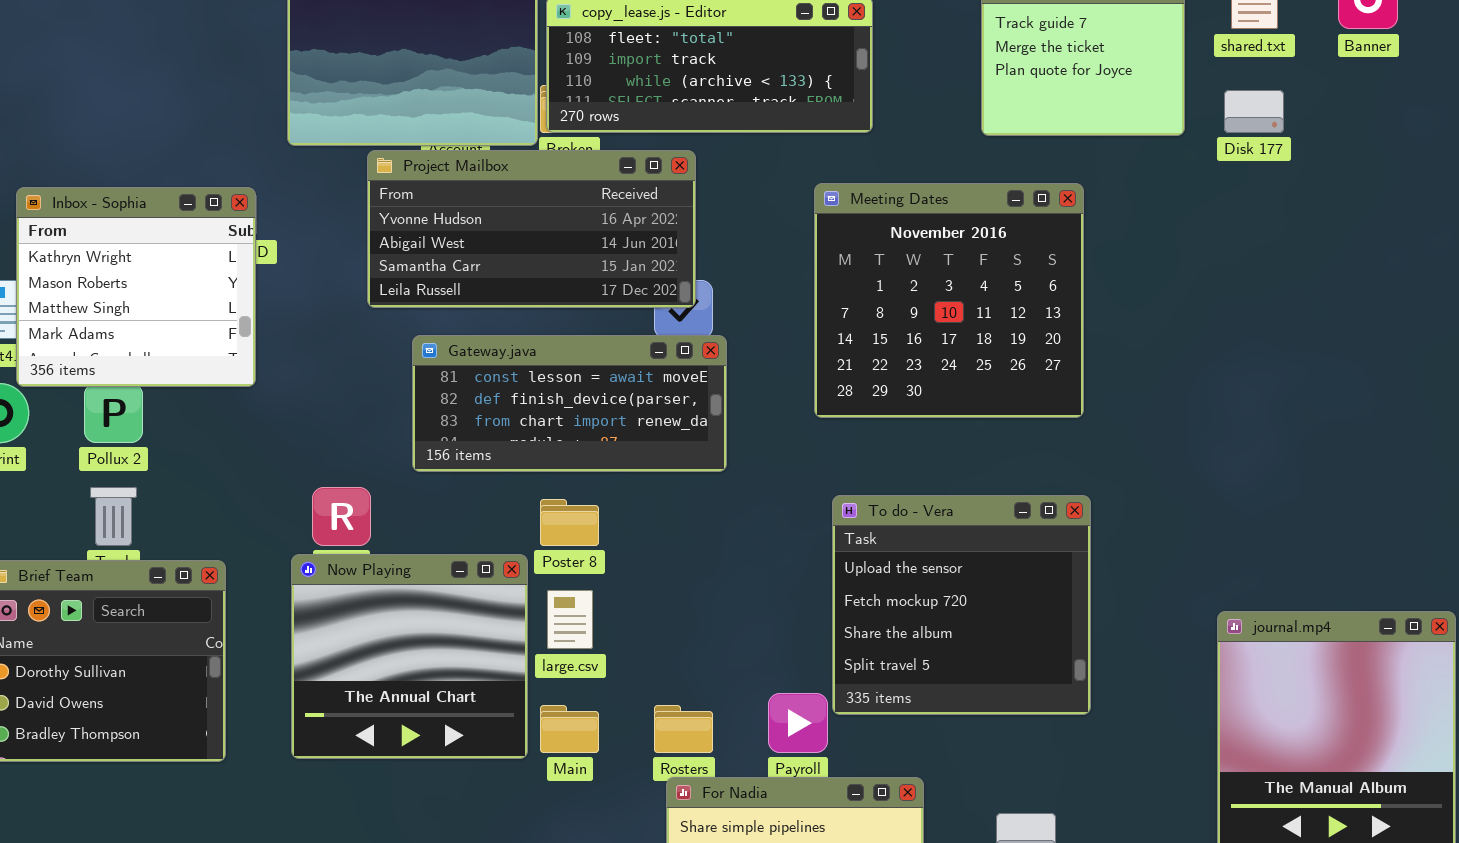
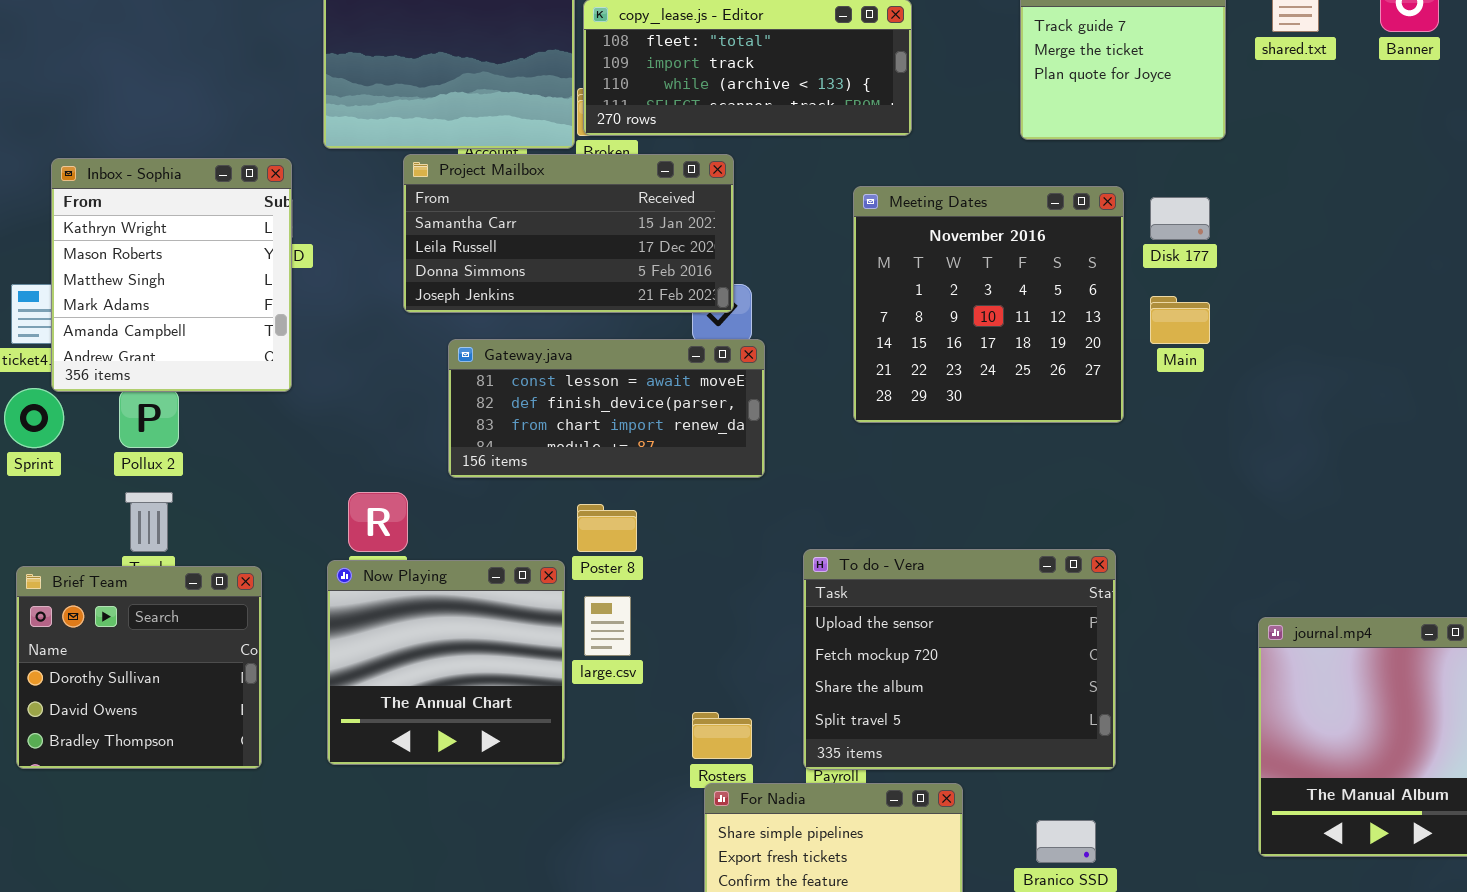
Disk 177: [1224,90,1284,133] -> [1150,197,1210,240], moved
Project Mailbox: [367,150,696,308] -> [403,154,734,313], scrolled down 2 rows
Inbox - Sophia: [16,187,256,387] -> [51,158,292,392], resized
To do - Vera: [832,495,1091,715] -> [803,549,1116,770], moved, resized
Main: [540,705,599,753] -> [1150,296,1210,344], moved

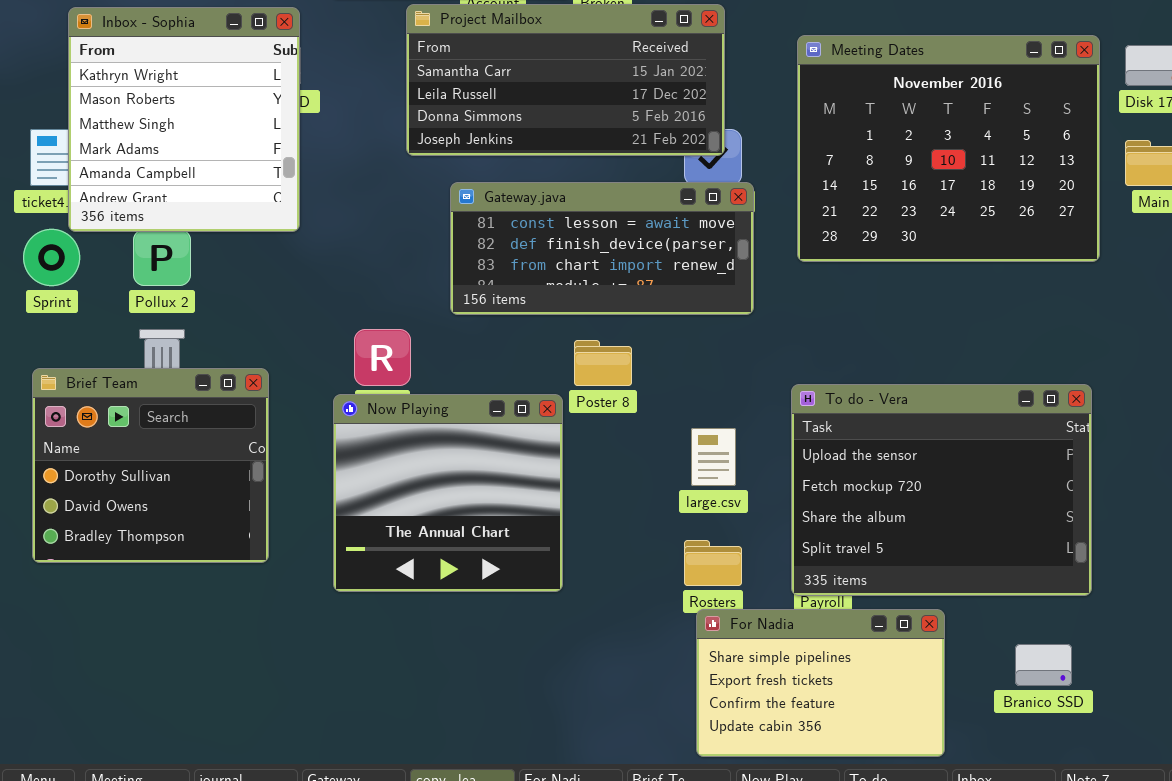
Meeting Dates: [853,186,1124,423] -> [797,35,1100,262], resized
Brief Team: [16,566,262,769] -> [32,368,269,563], moved
large.csv: [584,596,631,656] -> [691,428,736,486], moved

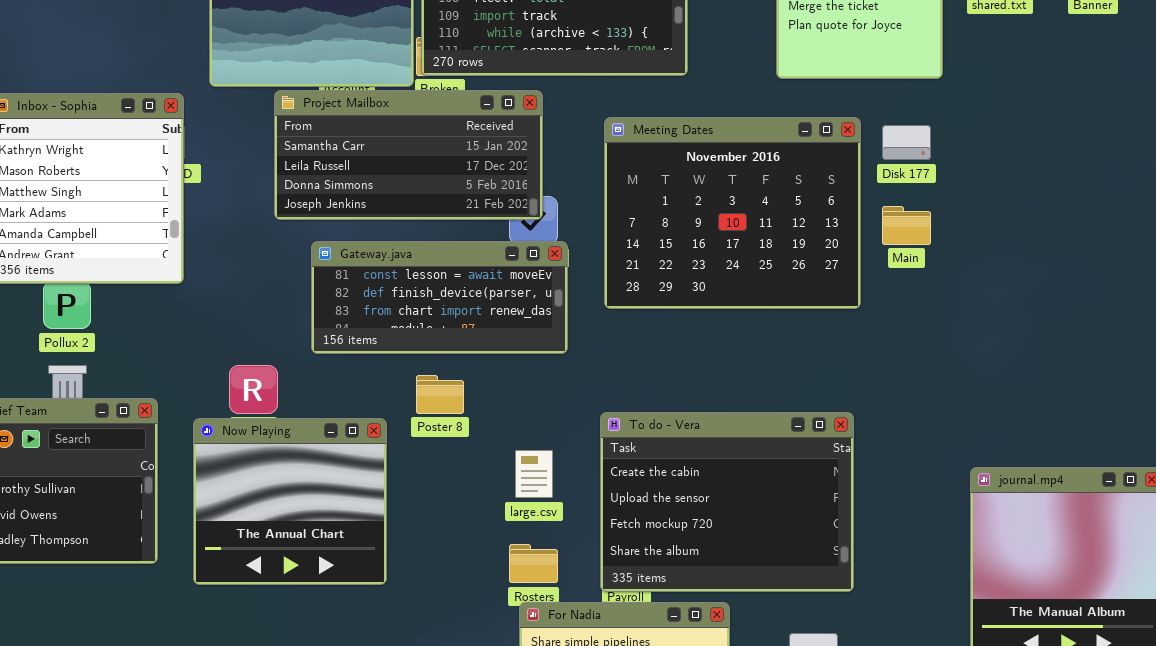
To do - Vera: [791,384,1092,596] -> [600,412,854,592], scrolled up 1 row
Now Playing: [333,394,563,592] -> [193,418,387,585], moved

